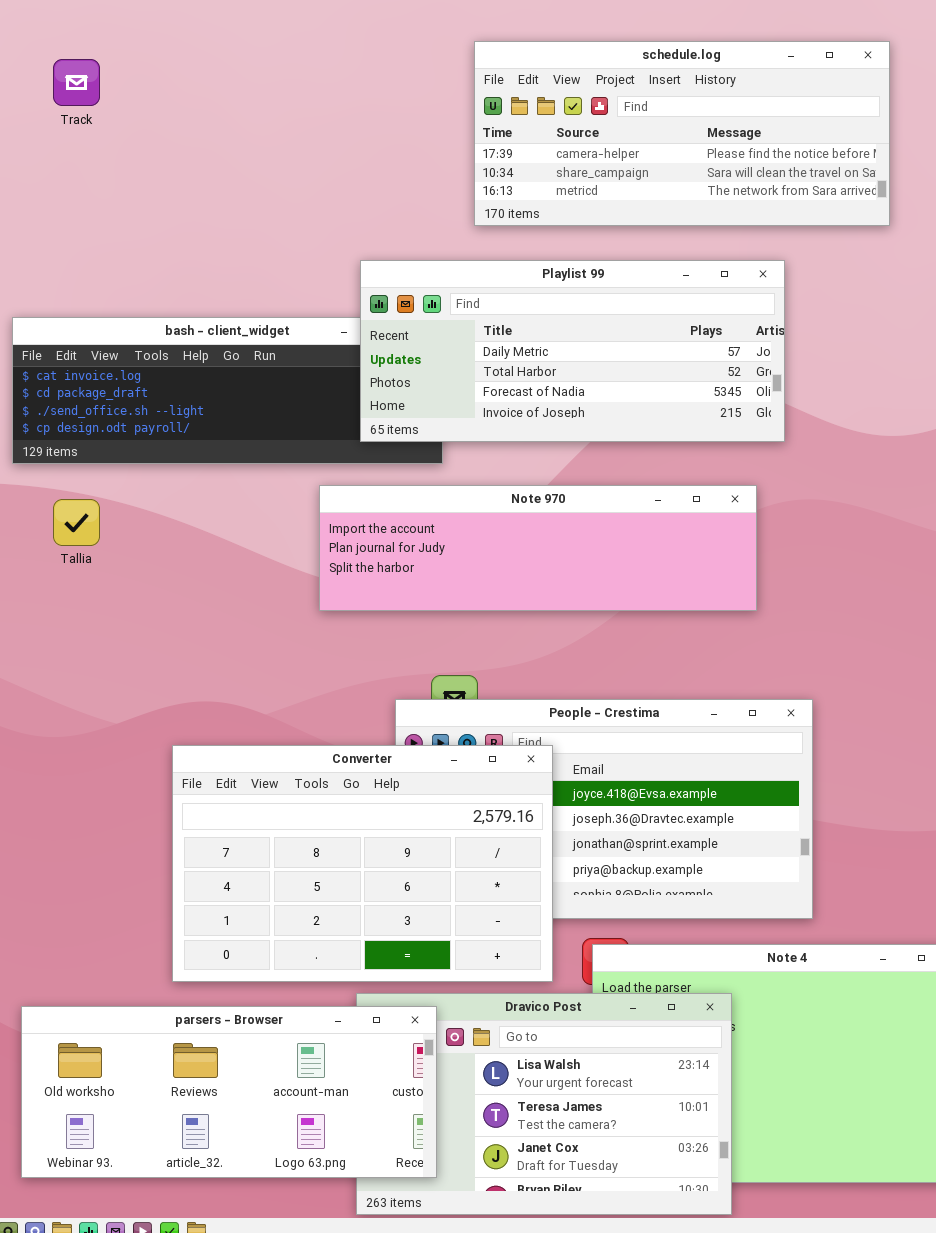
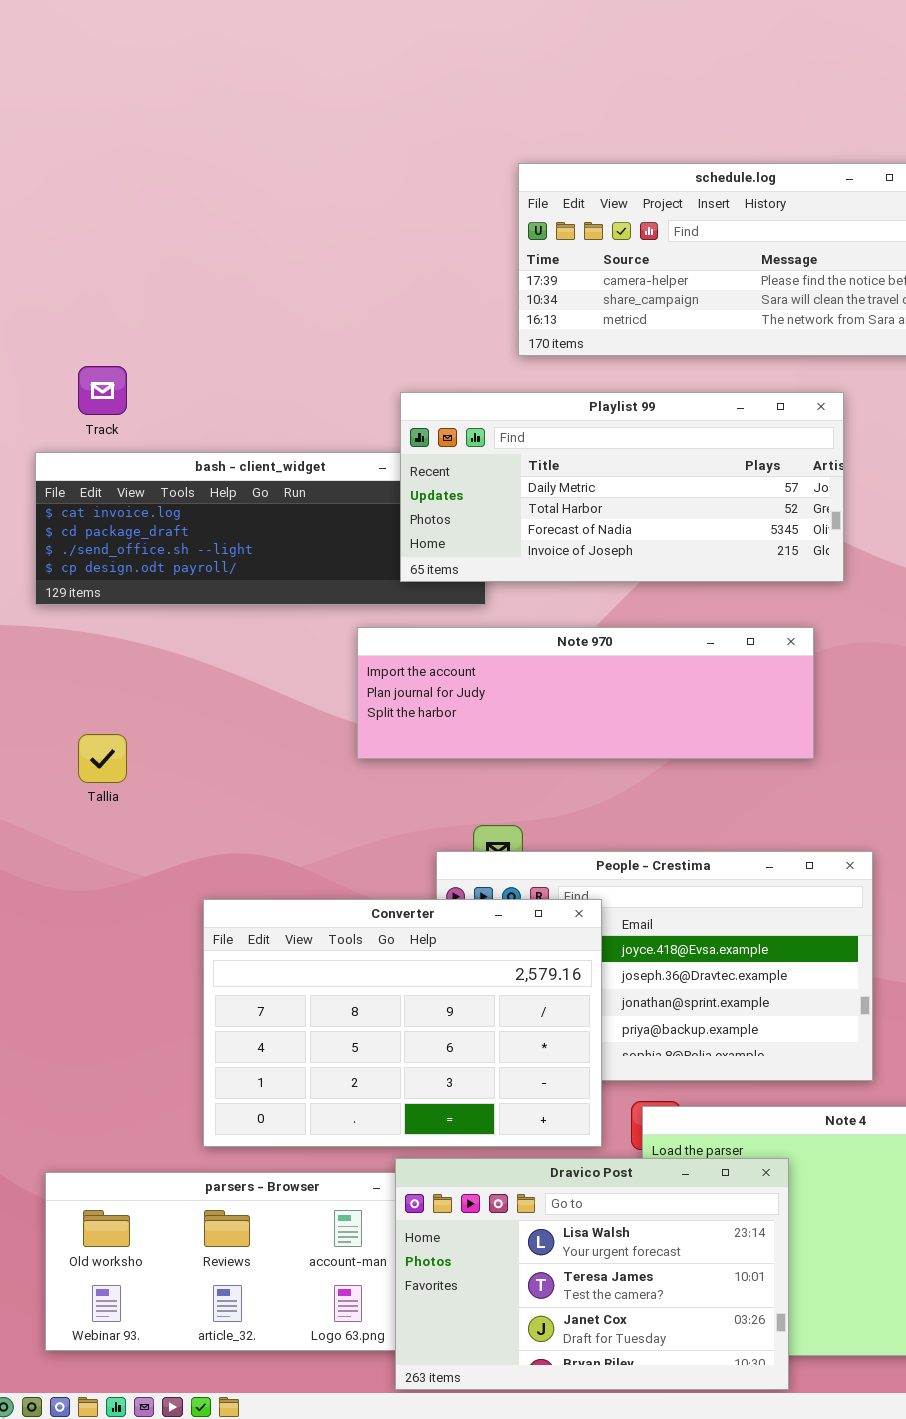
Track: [53,59,100,106] -> [78,366,127,415], moved
Tallia: [53,499,100,546] -> [78,734,127,783], moved
Dravico Post: [356,993,732,1215] -> [395,1158,789,1390], raised

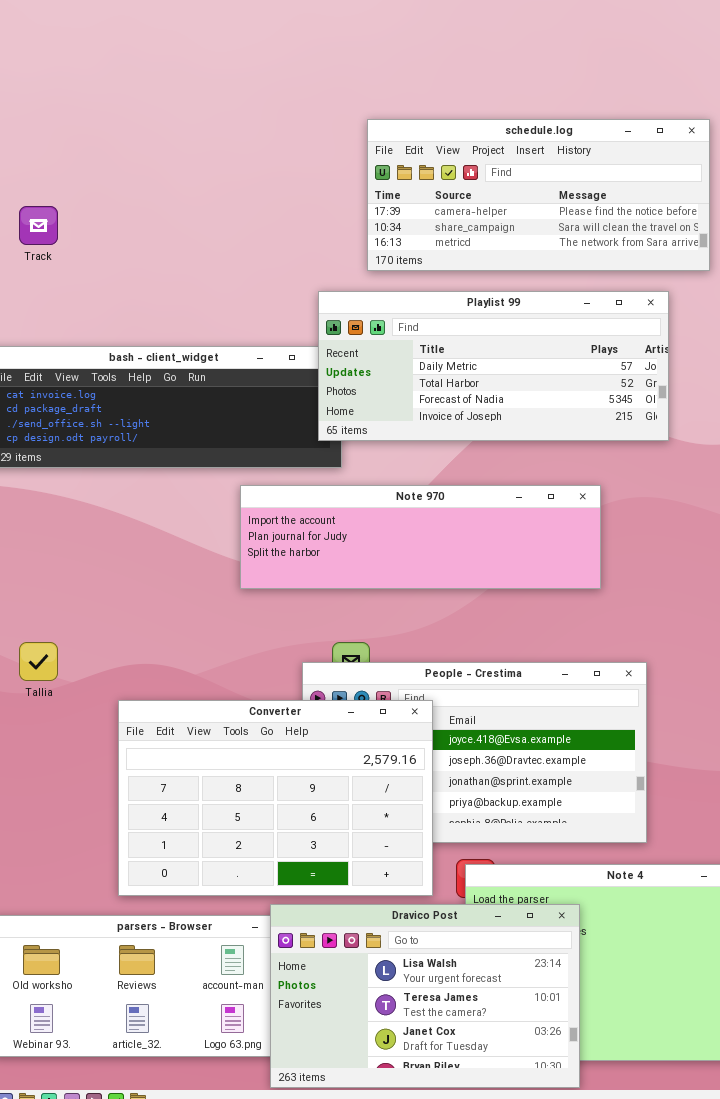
Track: [78,366,127,415] -> [19,206,58,245], moved
Playlist 99: [400,392,844,582] -> [318,291,669,441], moved
Tallia: [78,734,127,783] -> [19,642,58,681], moved

